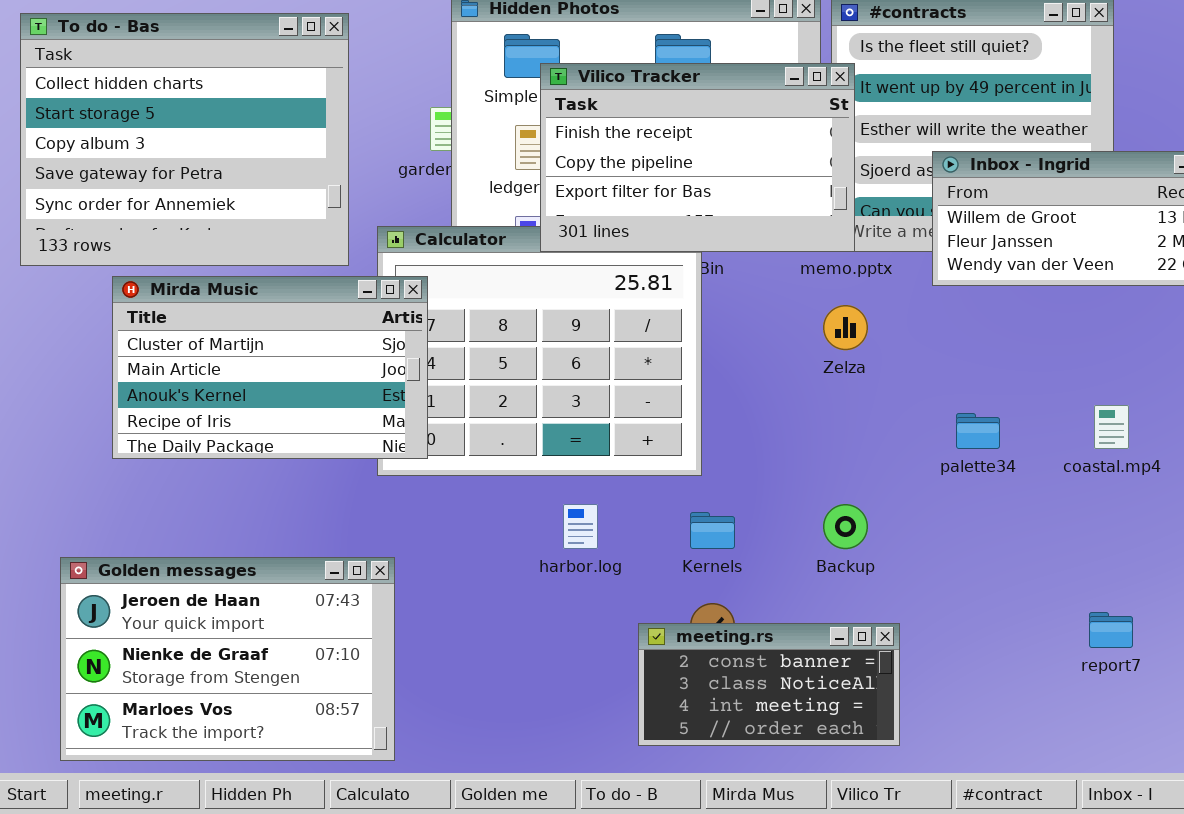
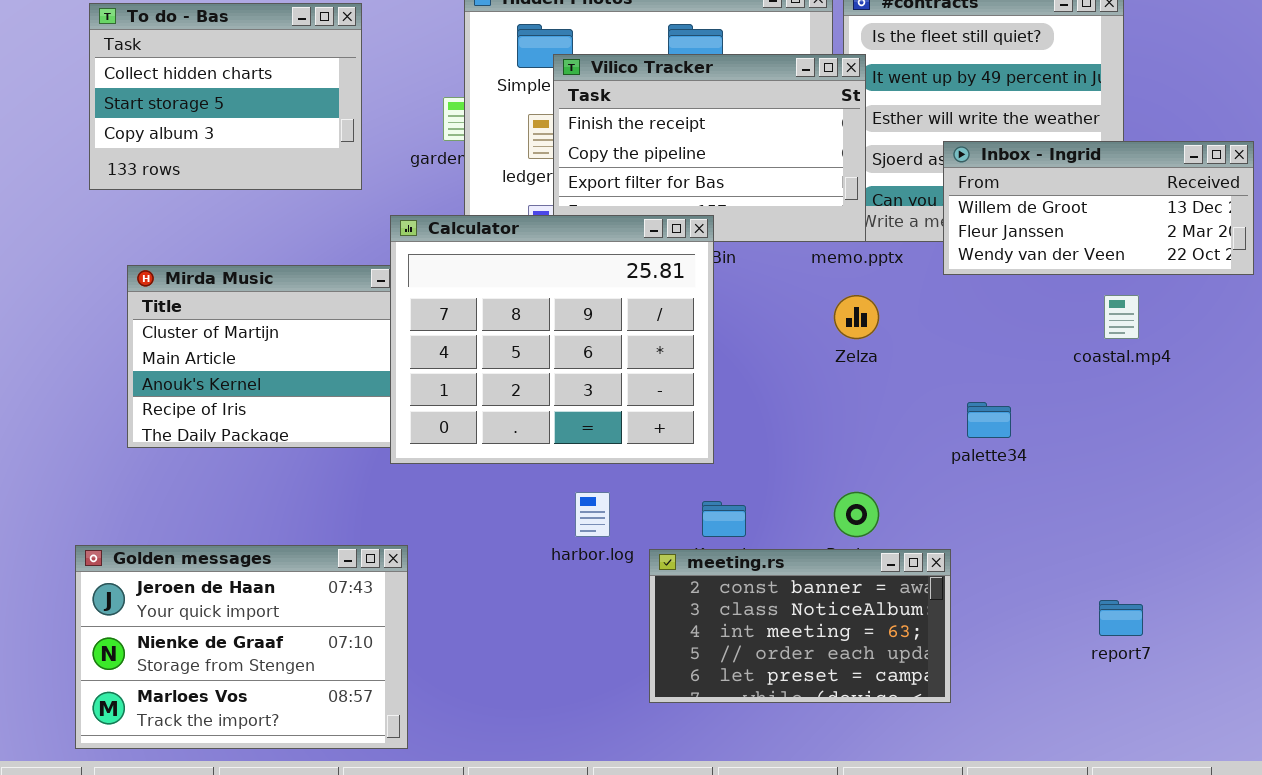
To do - Bas: [20,13,349,266] -> [89,3,362,190], resized
Calculator: [377,226,702,476] -> [390,215,714,464], raised
coastal.mp4: [1094,405,1129,449] -> [1104,295,1139,339], moved
meeting.rs: [638,623,900,746] -> [649,549,951,703], moved, resized

